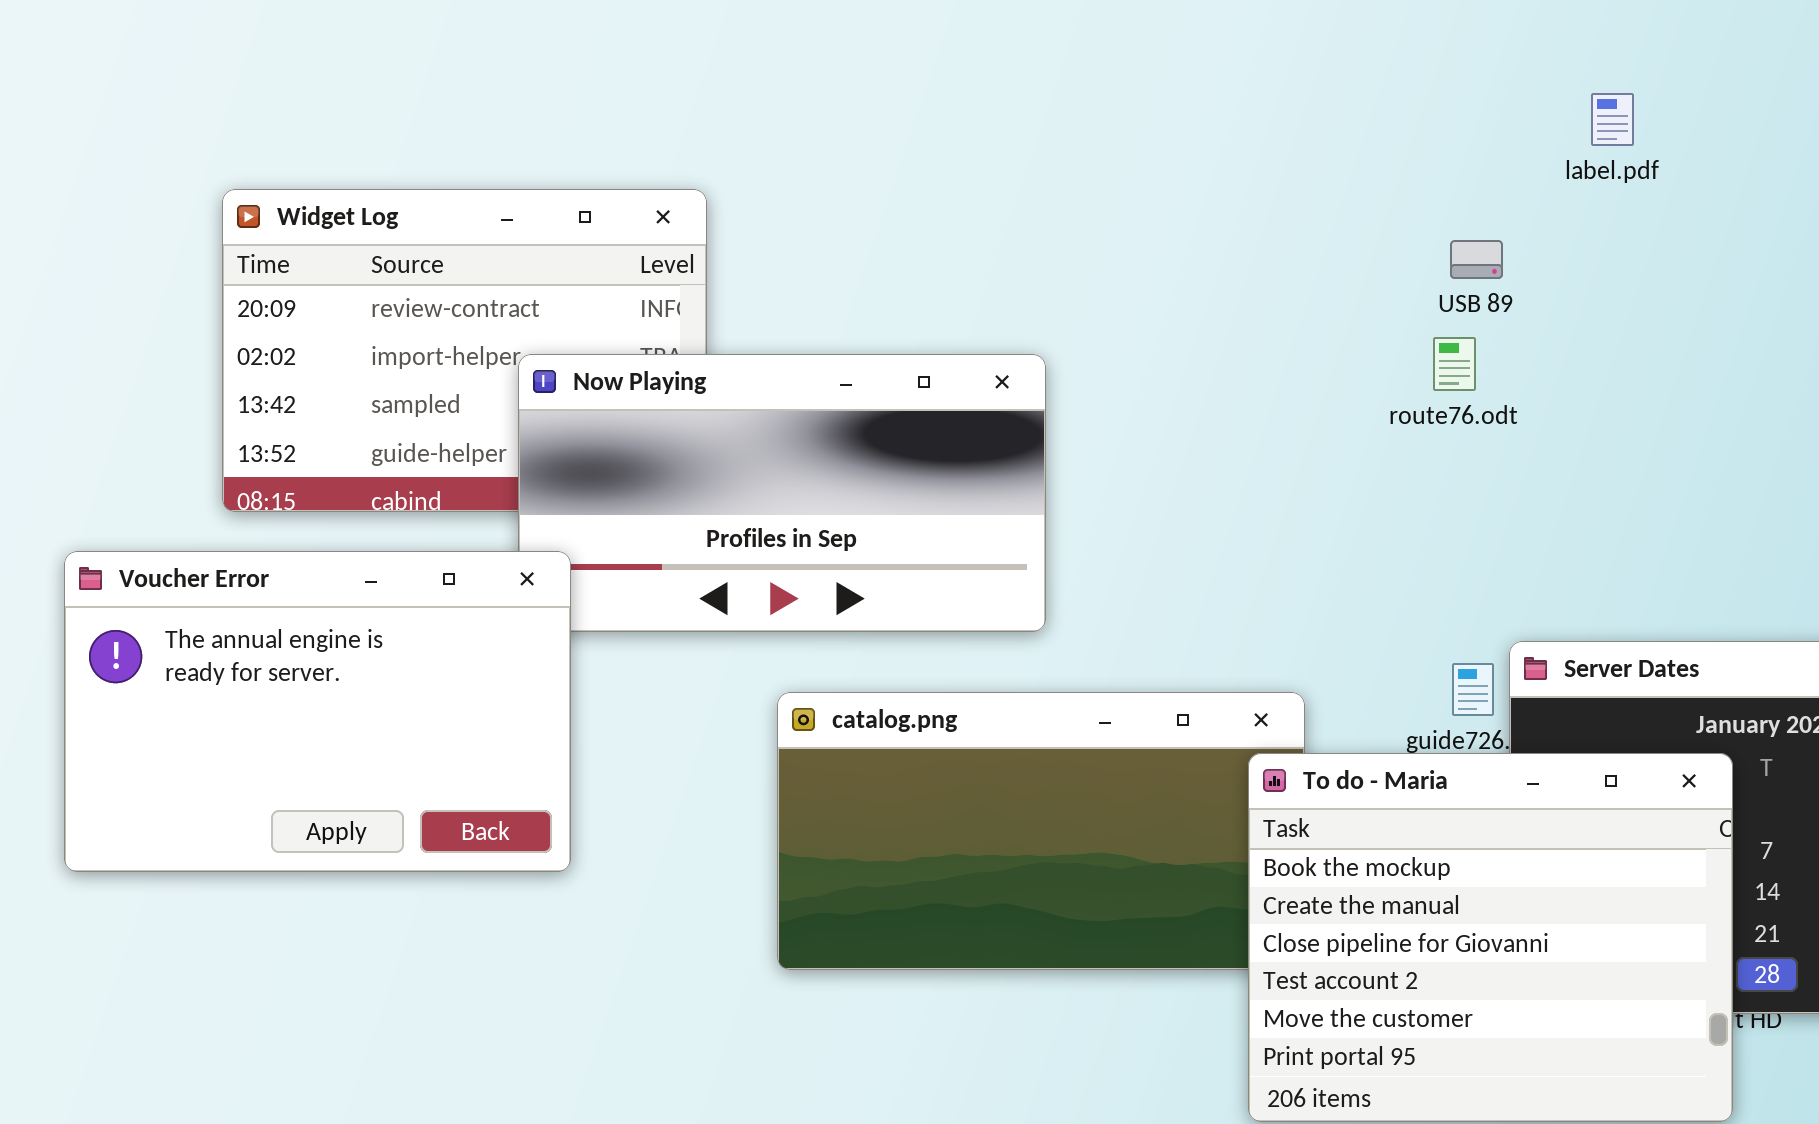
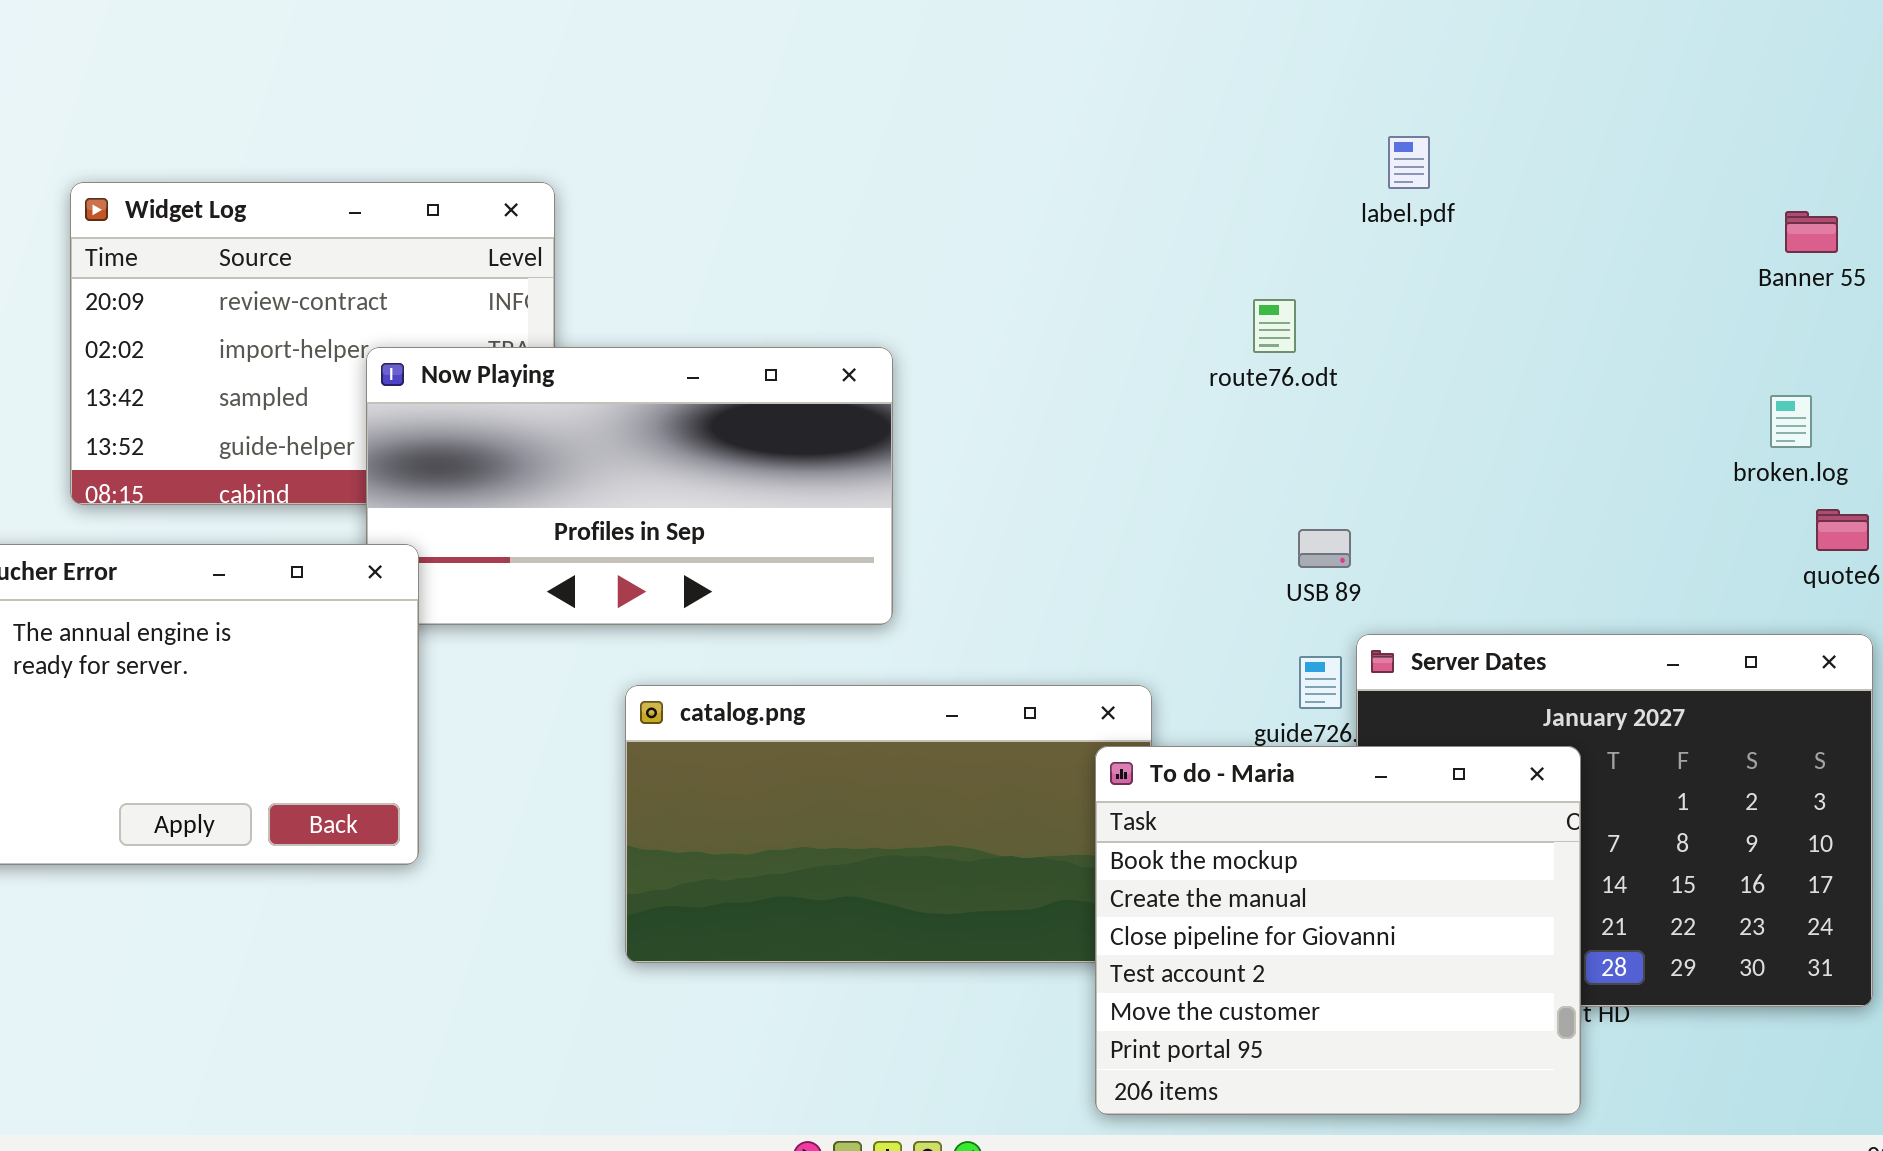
label.pdf: [1591,93,1634,146] -> [1388,136,1430,189], moved
USB 89: [1450,240,1503,279] -> [1298,529,1351,568], moved
route76.odt: [1433,337,1476,391] -> [1253,299,1296,353], moved

